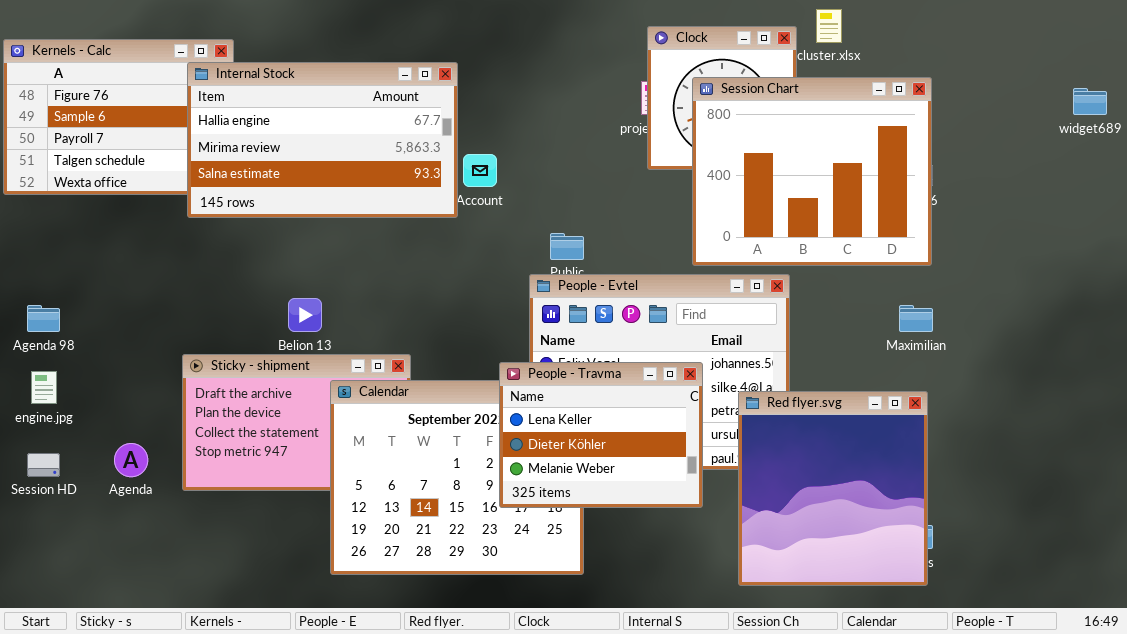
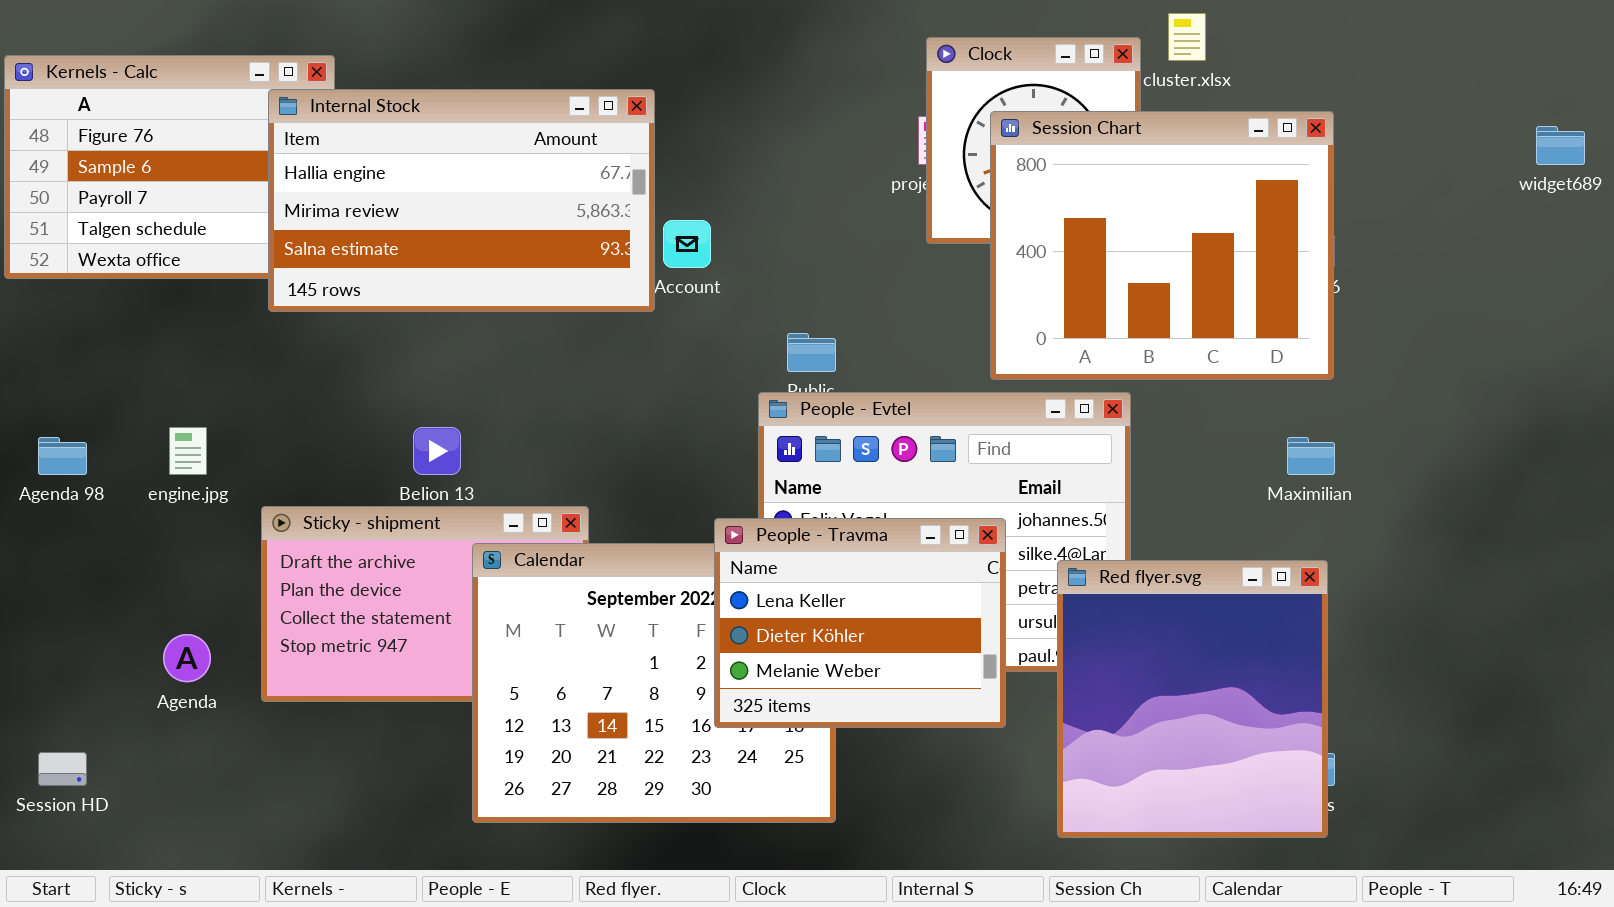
engine.jpg: [31,371,57,404] -> [169,427,207,475], moved
Session HD: [27,453,60,477] -> [38,752,87,786], moved

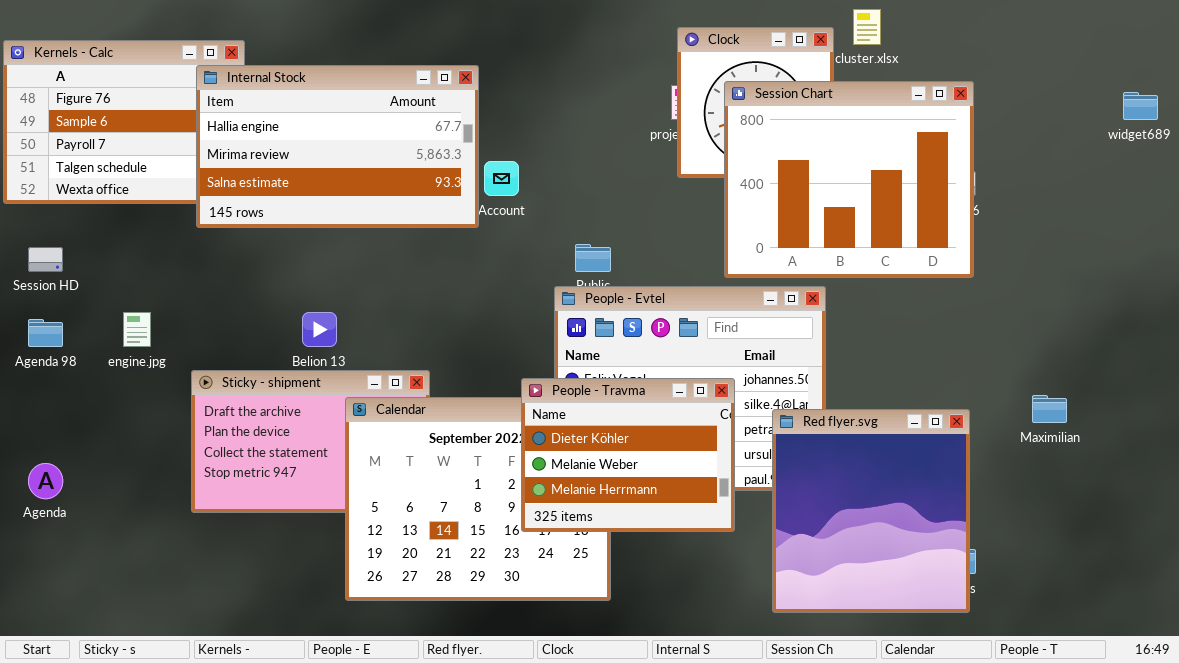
Maximilian: [1287,437,1335,475] -> [1032,395,1067,423], moved
People - Travma: [714,518,1006,728] -> [521,378,735,532], scrolled down 1 row
Agenda: [163,634,211,682] -> [28,463,63,499], moved
Session HD: [38,752,87,786] -> [28,247,63,272], moved

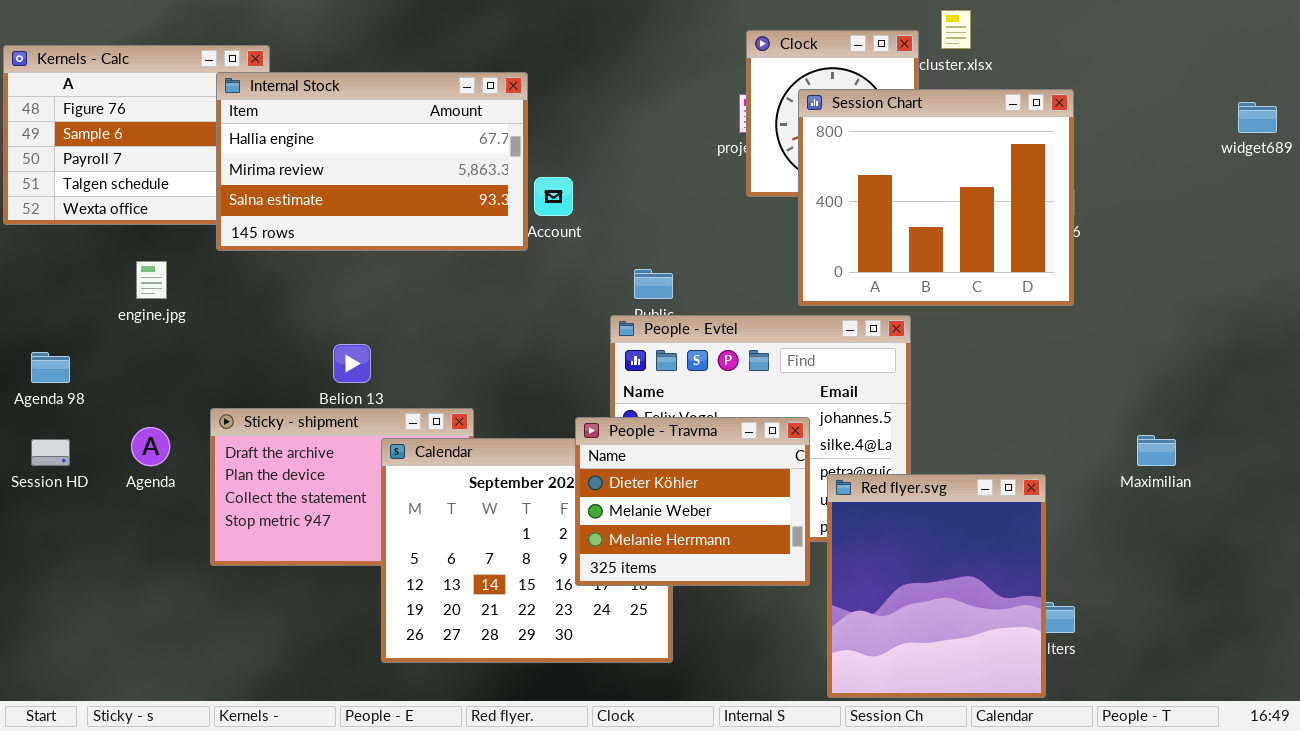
Session HD: [28,247,63,272] -> [31,439,70,466], moved
engine.jpg: [123,312,151,347] -> [136,261,167,299], moved
Red flyer.svg: [772,409,970,613] -> [827,474,1046,698], moved
Agenda: [28,463,63,499] -> [131,427,170,466], moved

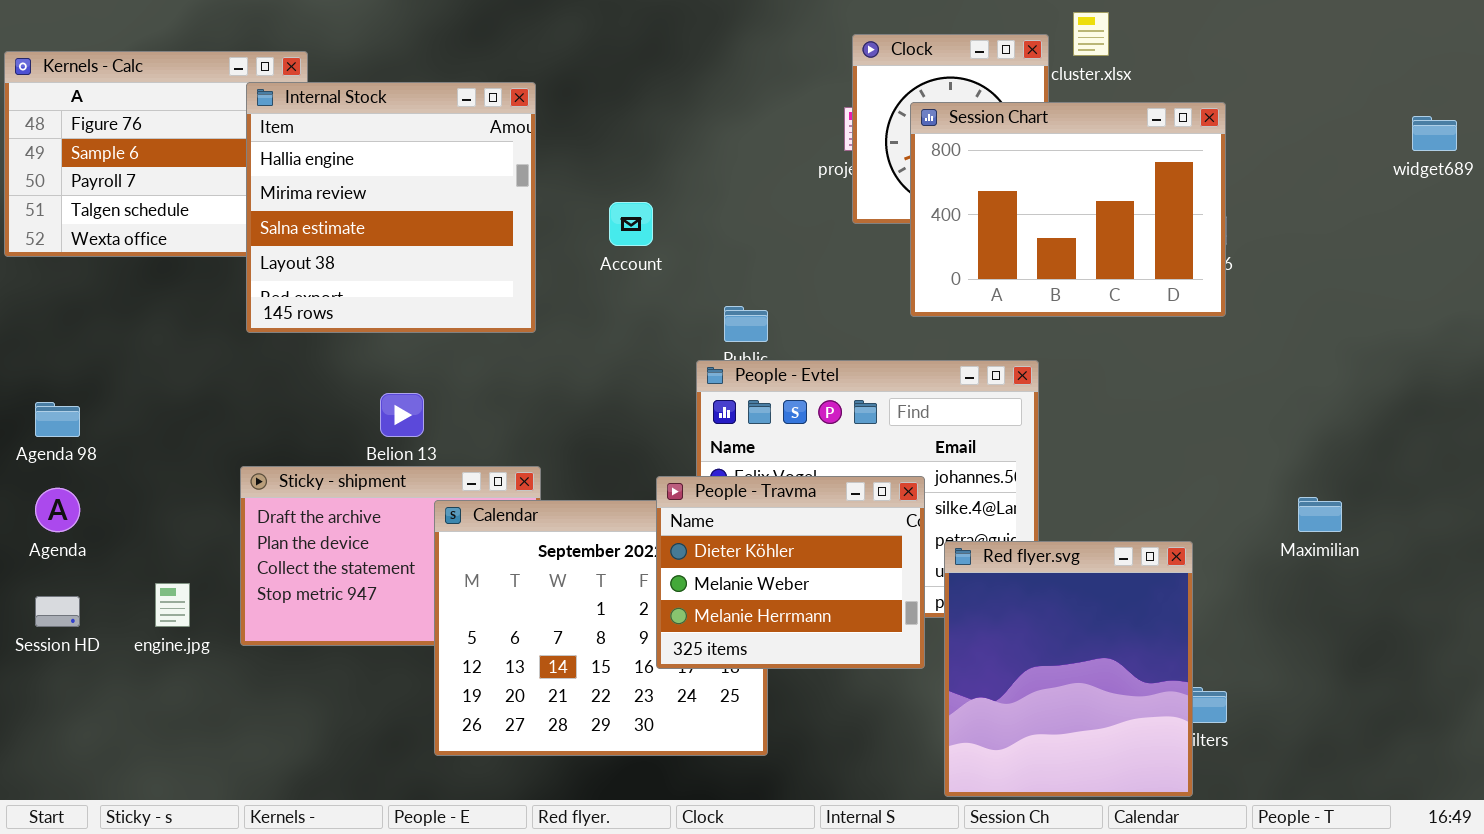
Internal Stock: [216,72,528,251] -> [246,82,536,333], resized
Session Chart: [798,89,1074,306] -> [910,102,1226,317], resized
engine.jpg: [136,261,167,299] -> [155,583,190,627], moved
Agenda: [131,427,170,466] -> [35,488,80,532], moved
Session HD: [31,439,70,466] -> [35,596,80,627], moved

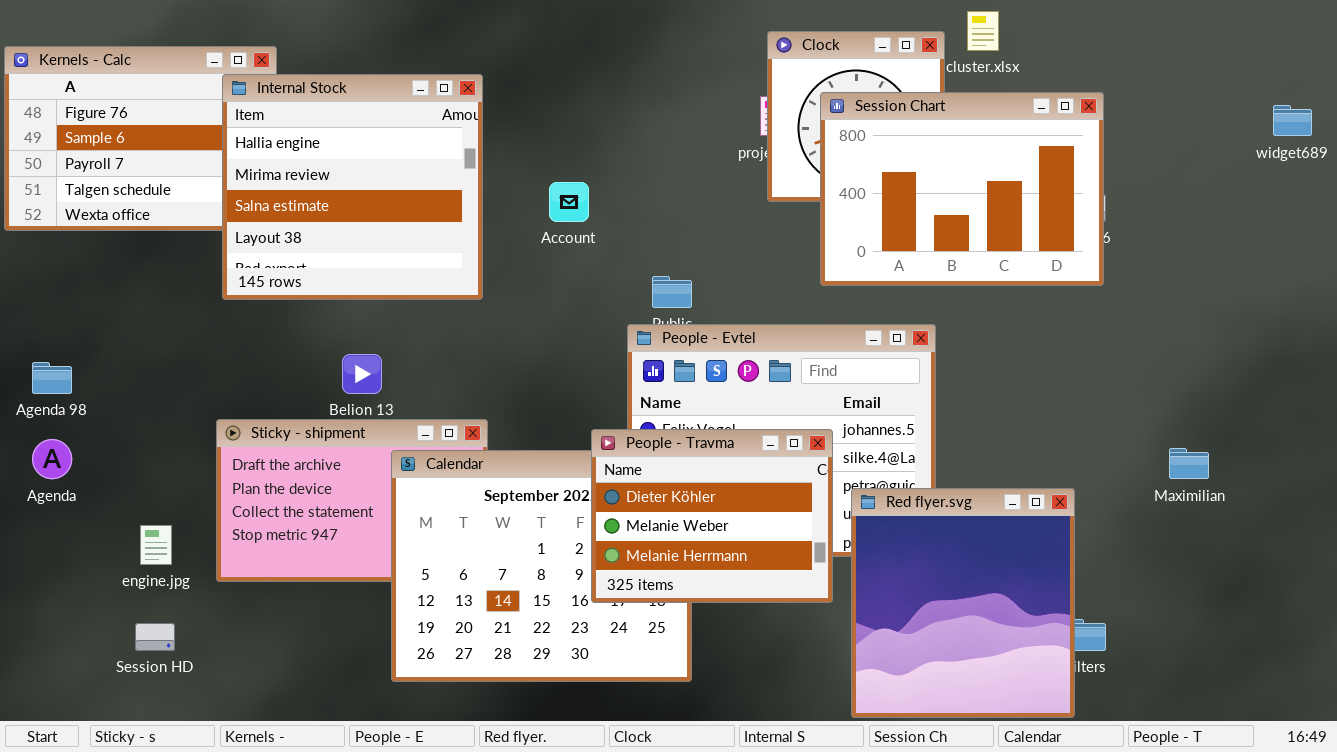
Session HD: [35,596,80,627] -> [135,623,175,651], moved

